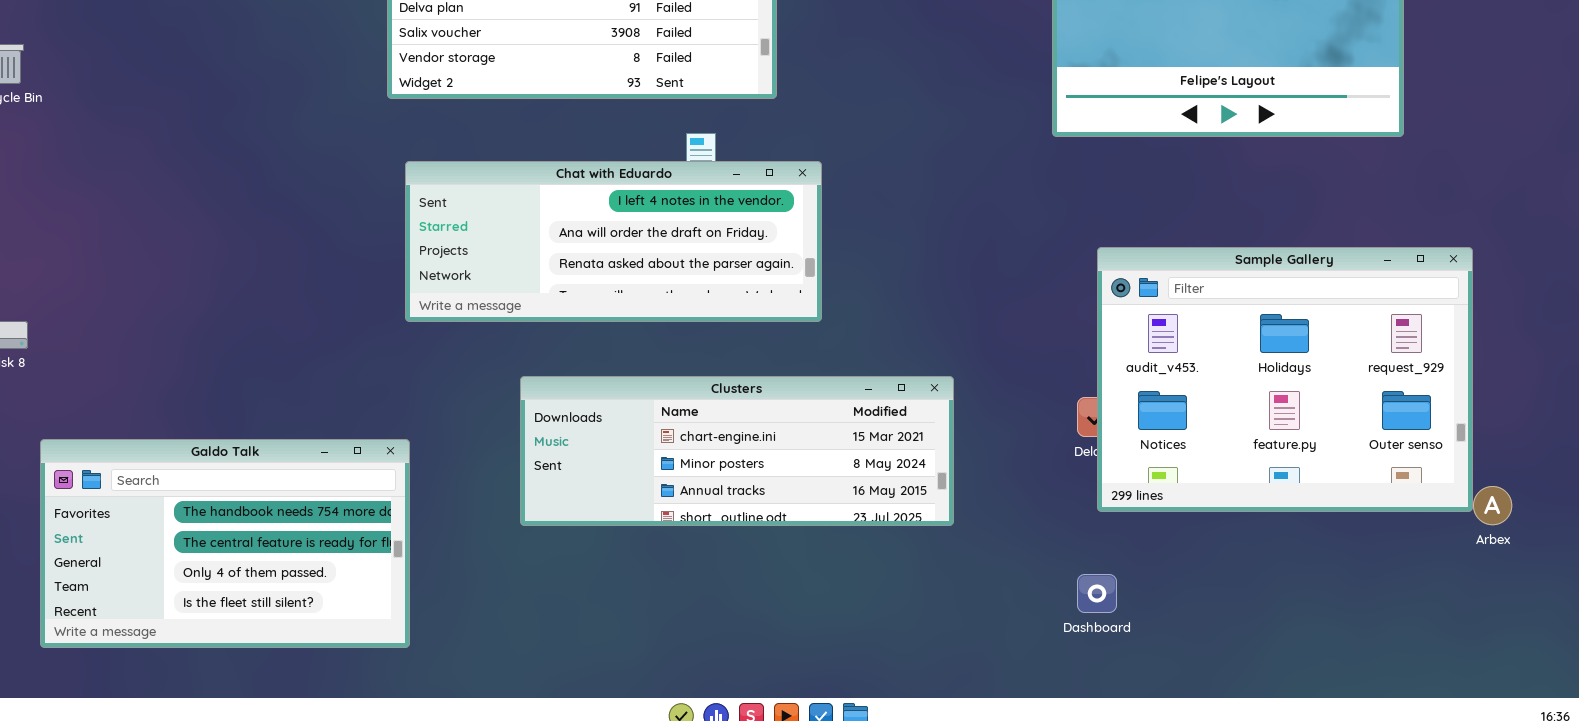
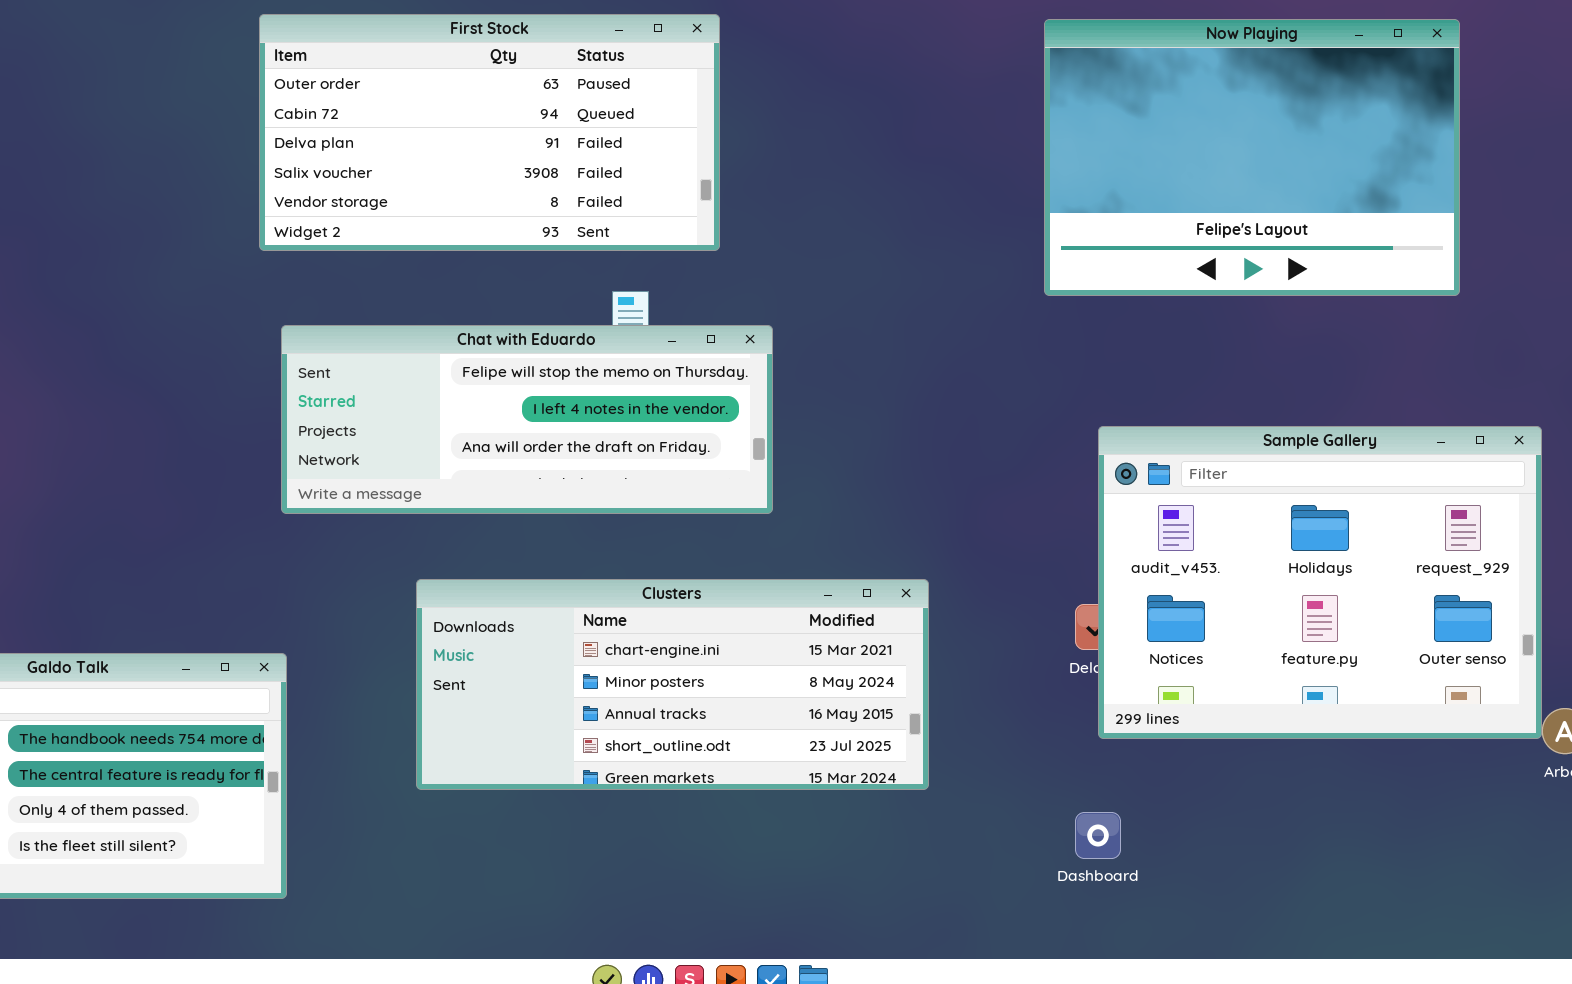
Chat with Eduardo: [405,161,822,322] -> [281,325,773,514], scrolled up 1 row
Clusters: [520,376,954,526] -> [416,579,929,790], resized

